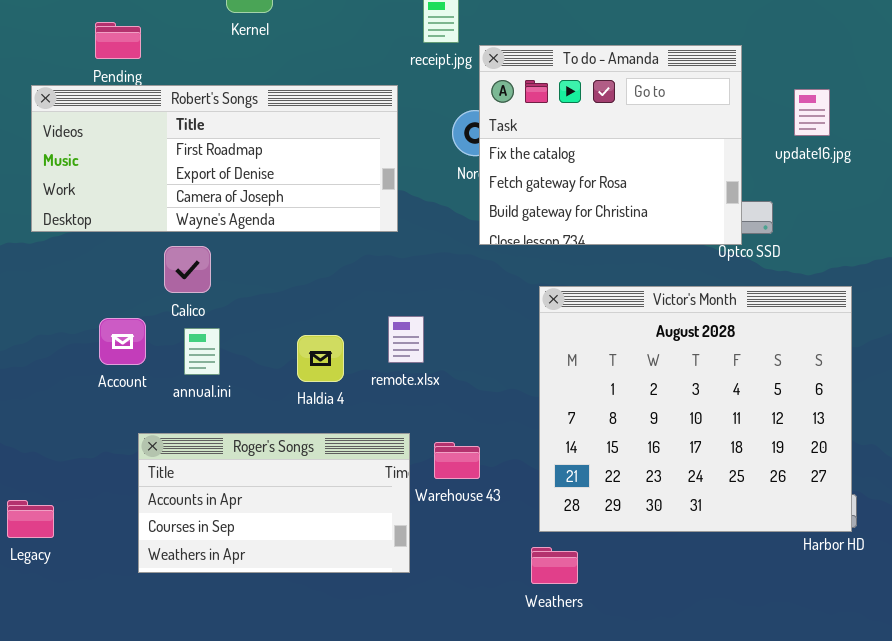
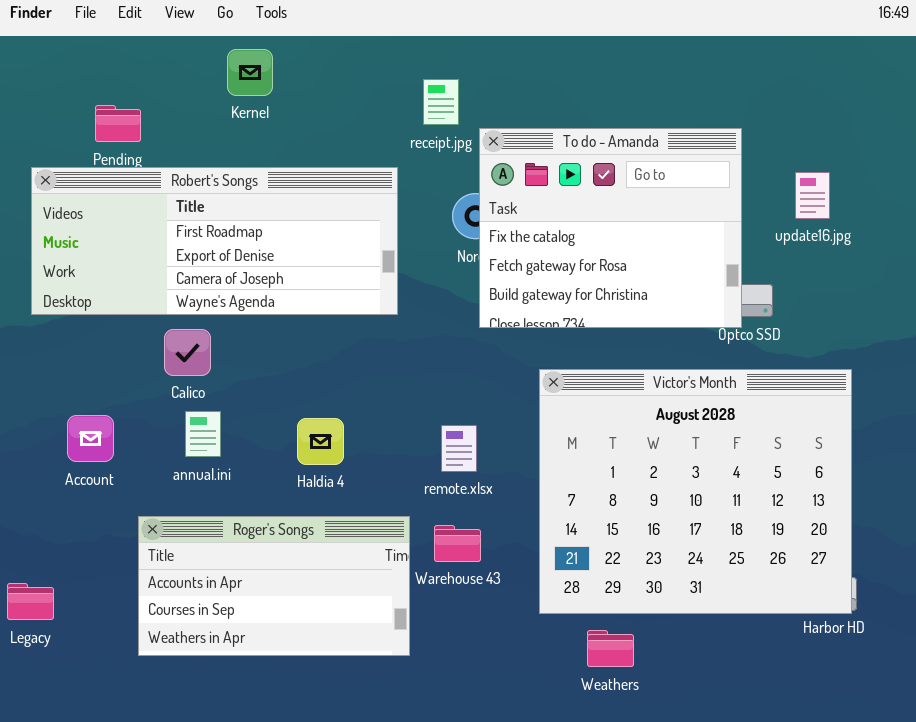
remote.xlsx: [388,316,424,363] -> [441,425,477,472], moved
Account: [99,318,146,365] -> [67,415,114,462], moved
Weathers: [531,547,578,584] -> [587,630,634,667], moved

